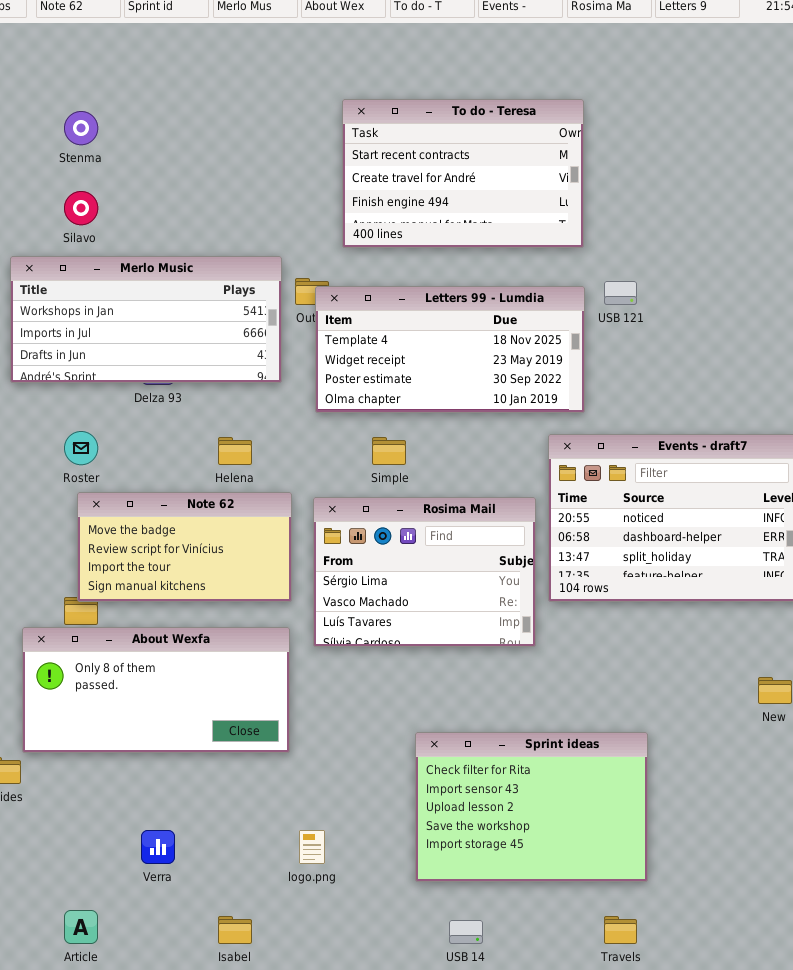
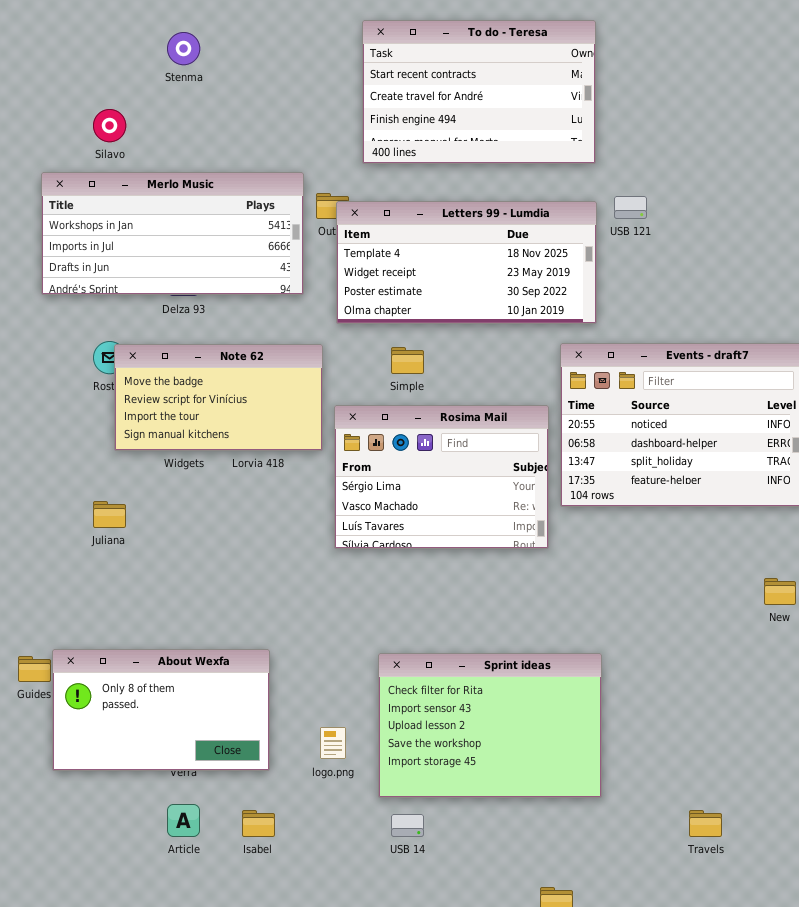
Stenma: [64,111,98,145] -> [167,32,200,65], moved
Note 62: [77,492,292,602] -> [114,344,323,451], moved
About Wexfa: [22,627,290,753] -> [52,649,270,771], moved, resized
Sprint ideas: [415,732,648,882] -> [378,653,602,798], moved
Article: [64,910,98,944] -> [167,804,200,837], moved
Travels: [604,916,637,944] -> [689,810,722,837], moved
USB 14: [449,920,483,944] -> [391,814,424,837], moved

